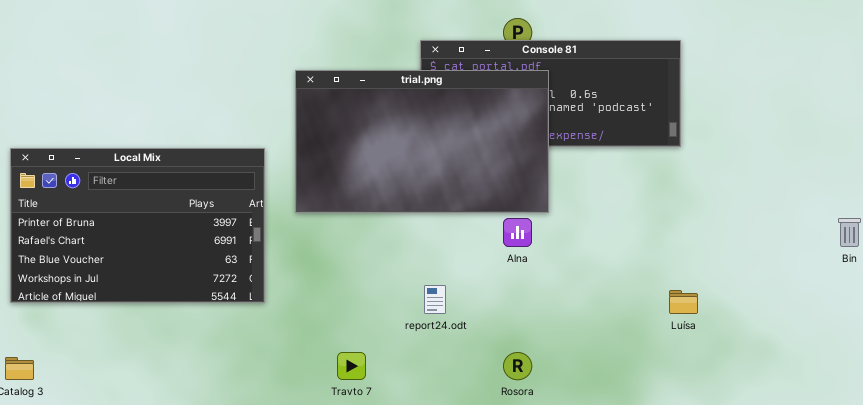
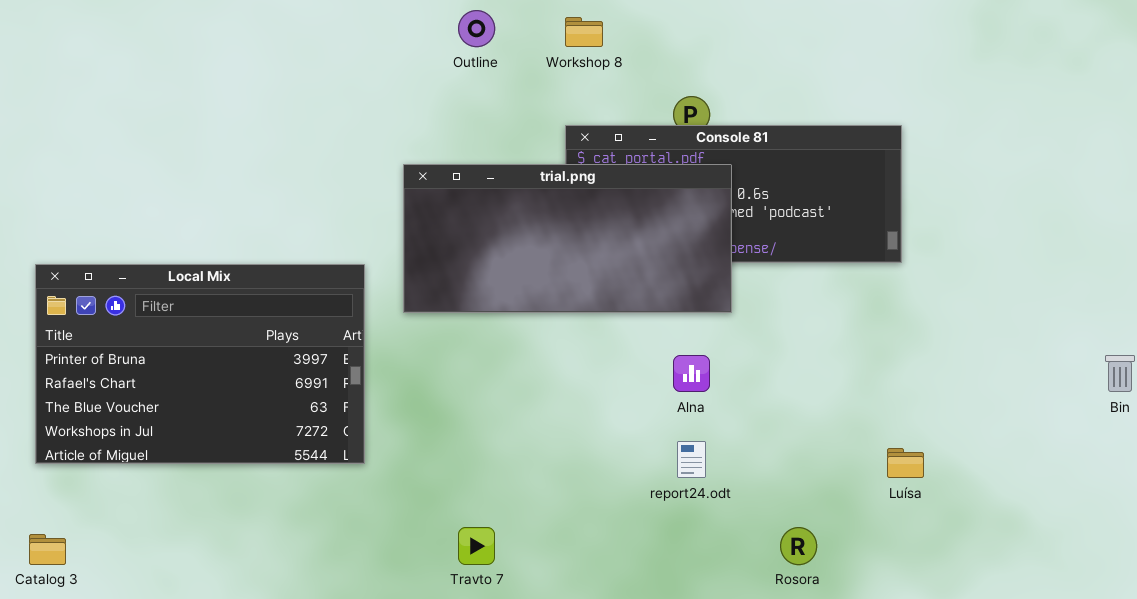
trial.png: [295,70,549,213] -> [403,164,732,313], resized
report24.odt: [424,285,446,314] -> [677,441,706,478], moved
Rosora: [503,352,532,380] -> [780,527,817,565], moved

